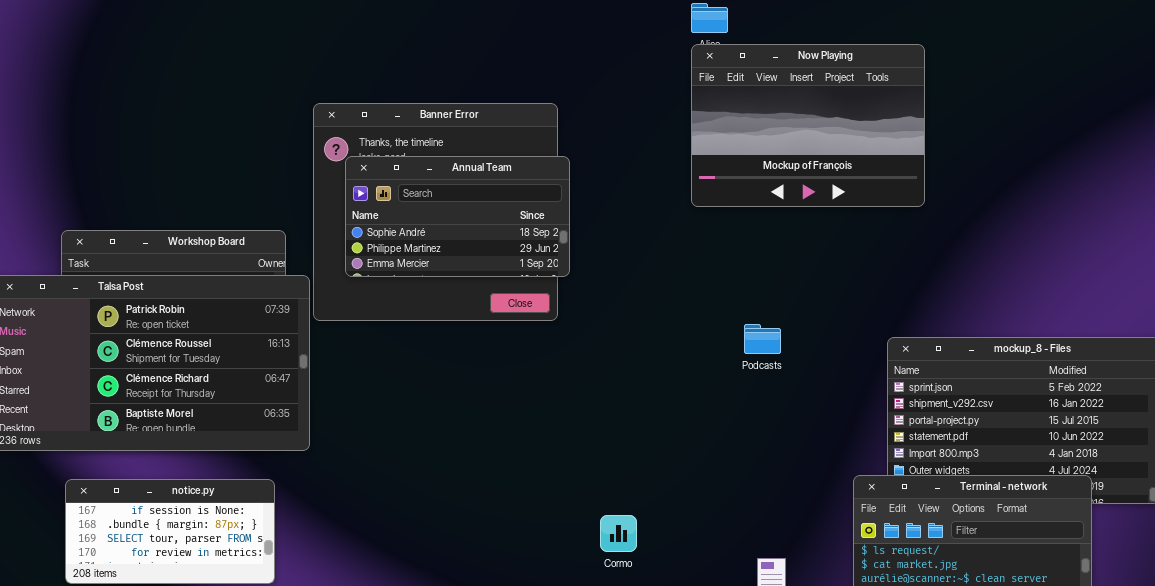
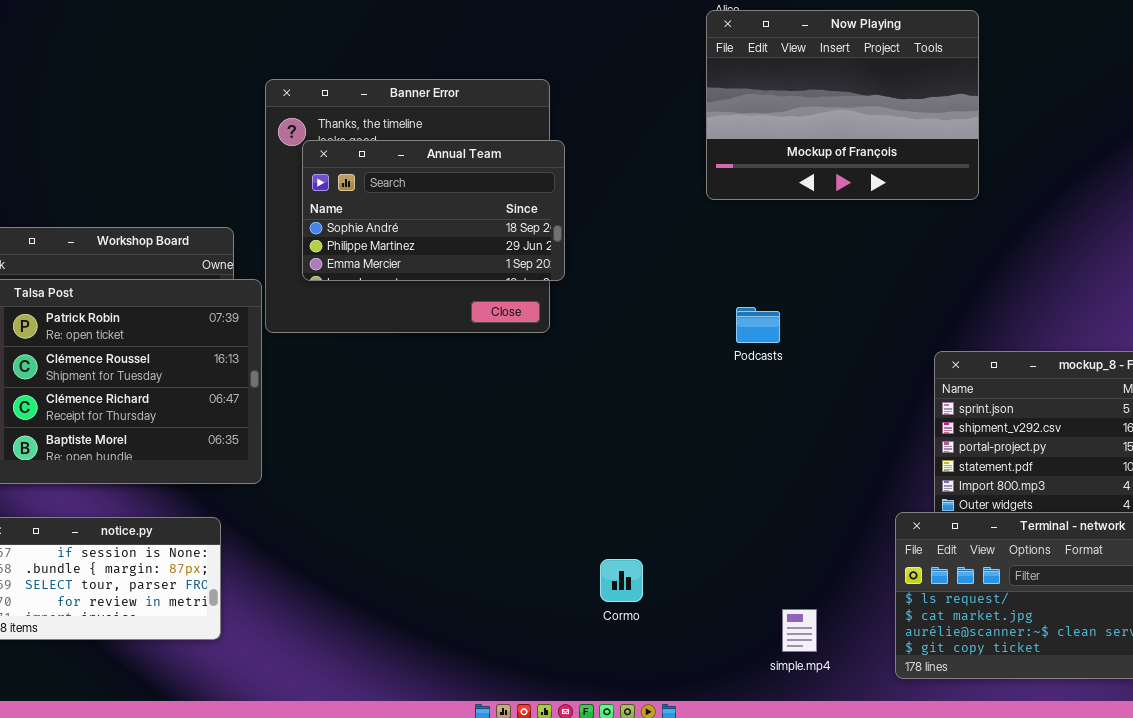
Podcasts: [744,324,781,354] -> [736,307,780,343], moved

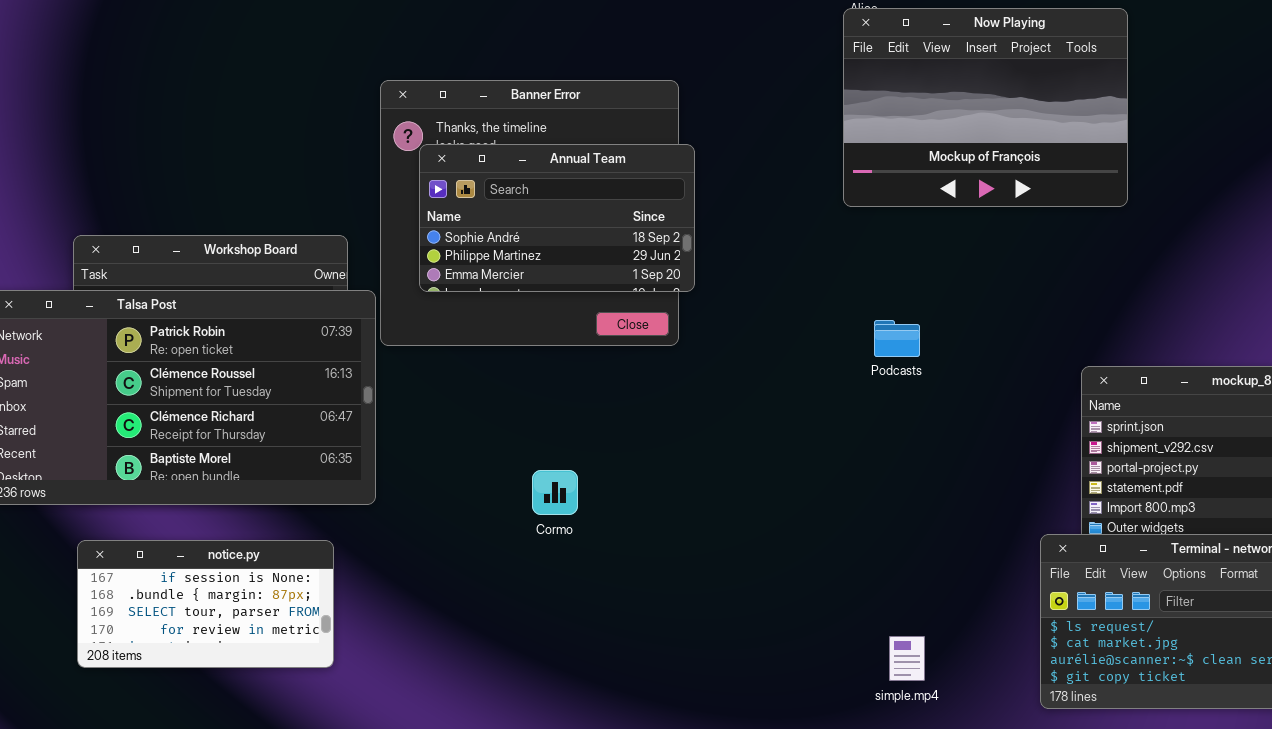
Cormo: [600,559,643,602] -> [532,470,578,515], moved
simple.mp4: [782,609,817,652] -> [889,636,925,681], moved

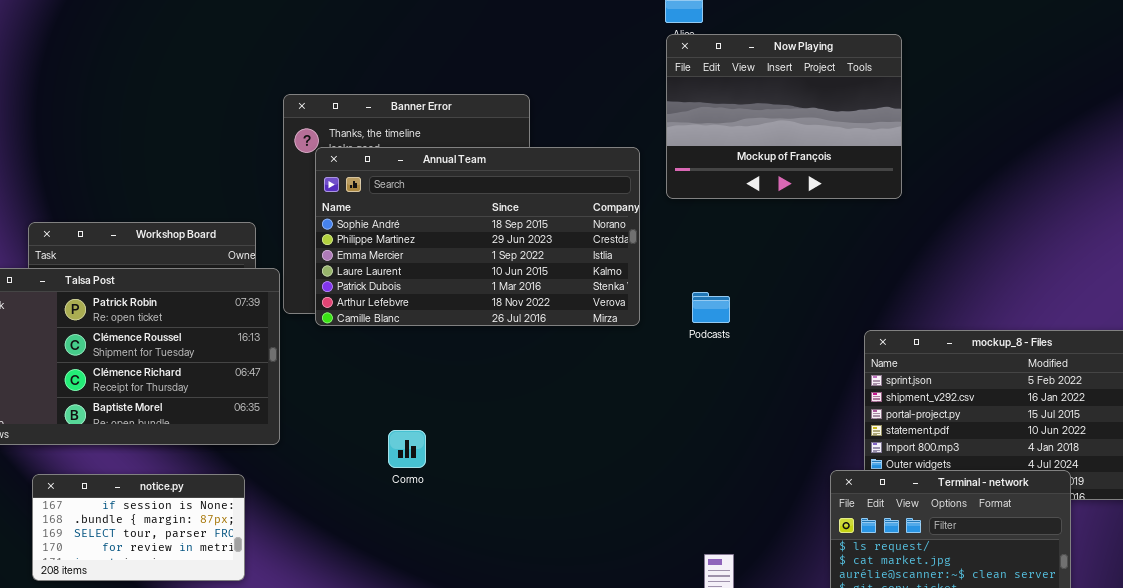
Annual Team: [419,144,695,292] -> [315,147,640,326], resized
Cormo: [532,470,578,515] -> [388,430,426,468], moved

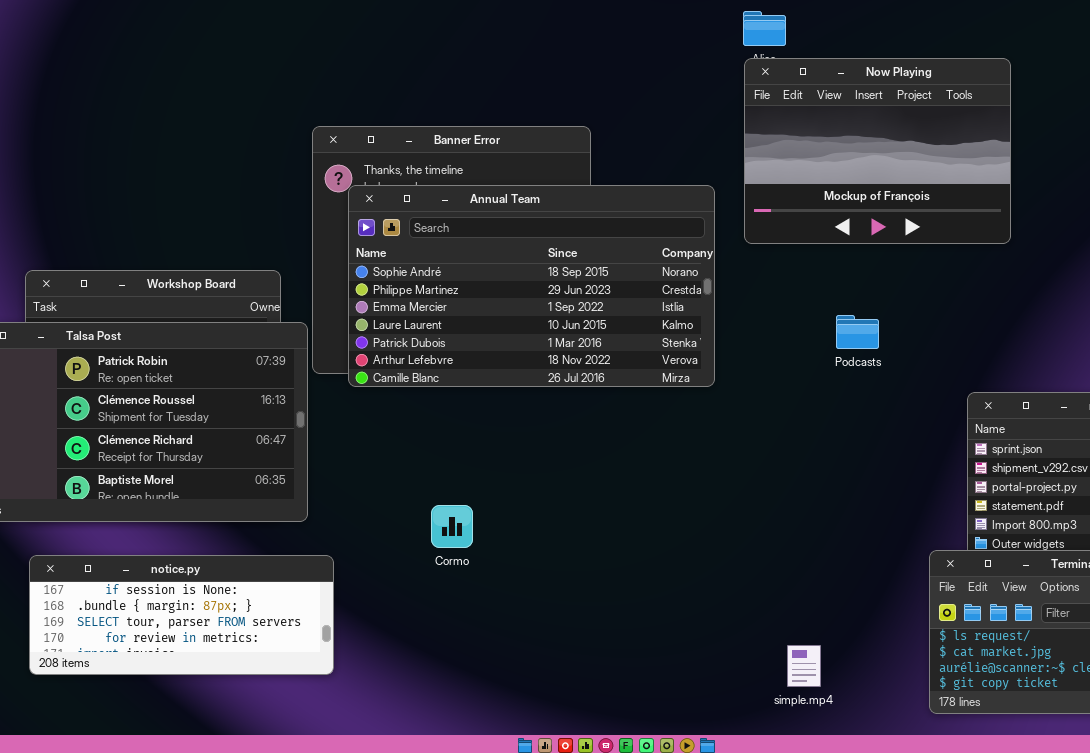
Podcasts: [692,292,730,323] -> [836,315,879,349], moved
notice.py: [32,474,245,581] -> [29,555,334,675], resized

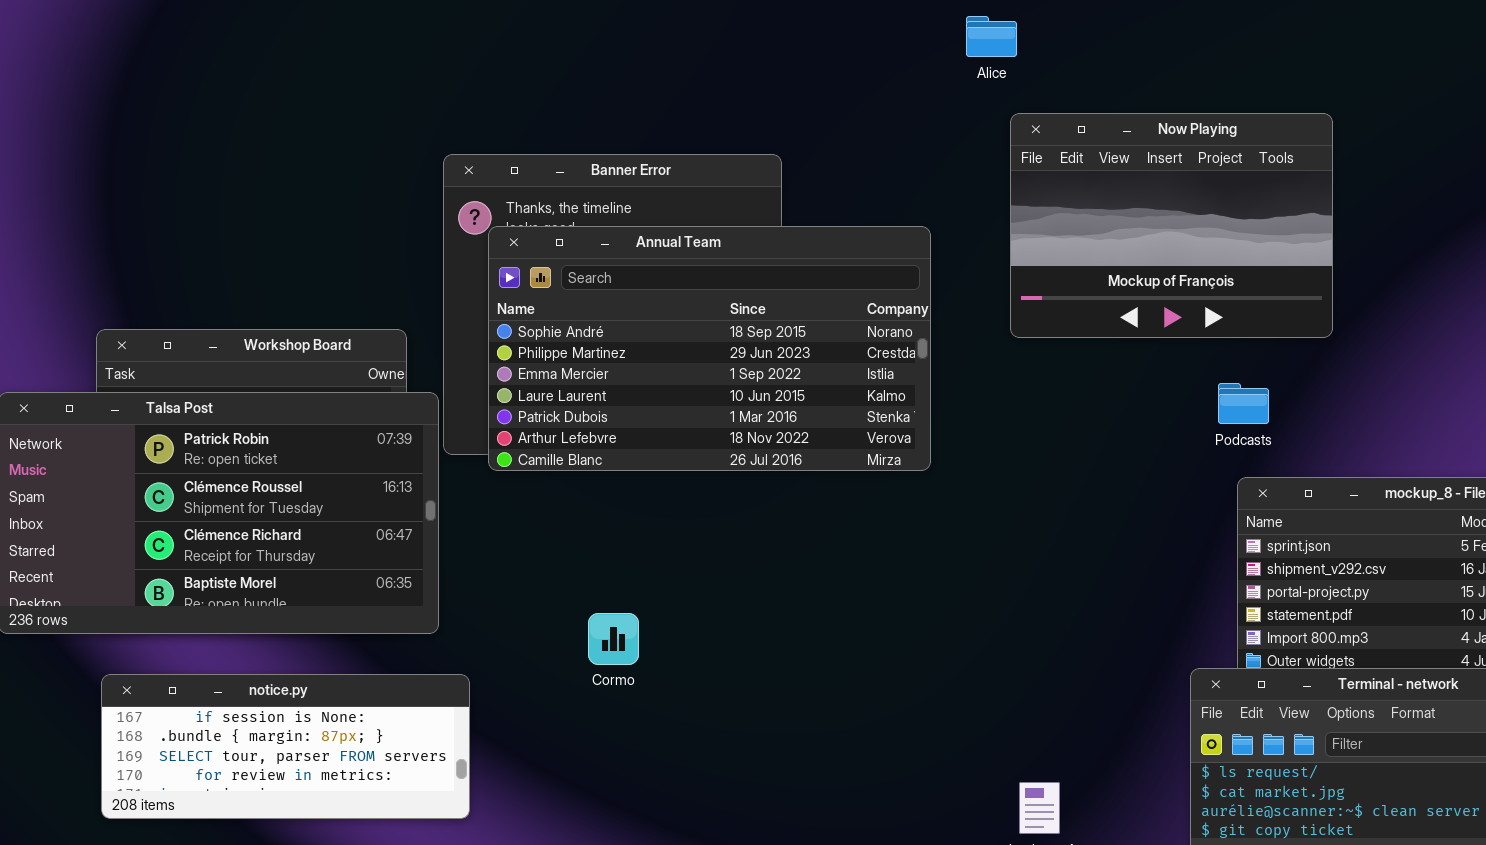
Now Playing: [744,58,1011,244] -> [1010,113,1333,338], moved
Podcasts: [836,315,879,349] -> [1218,383,1269,424], moved

